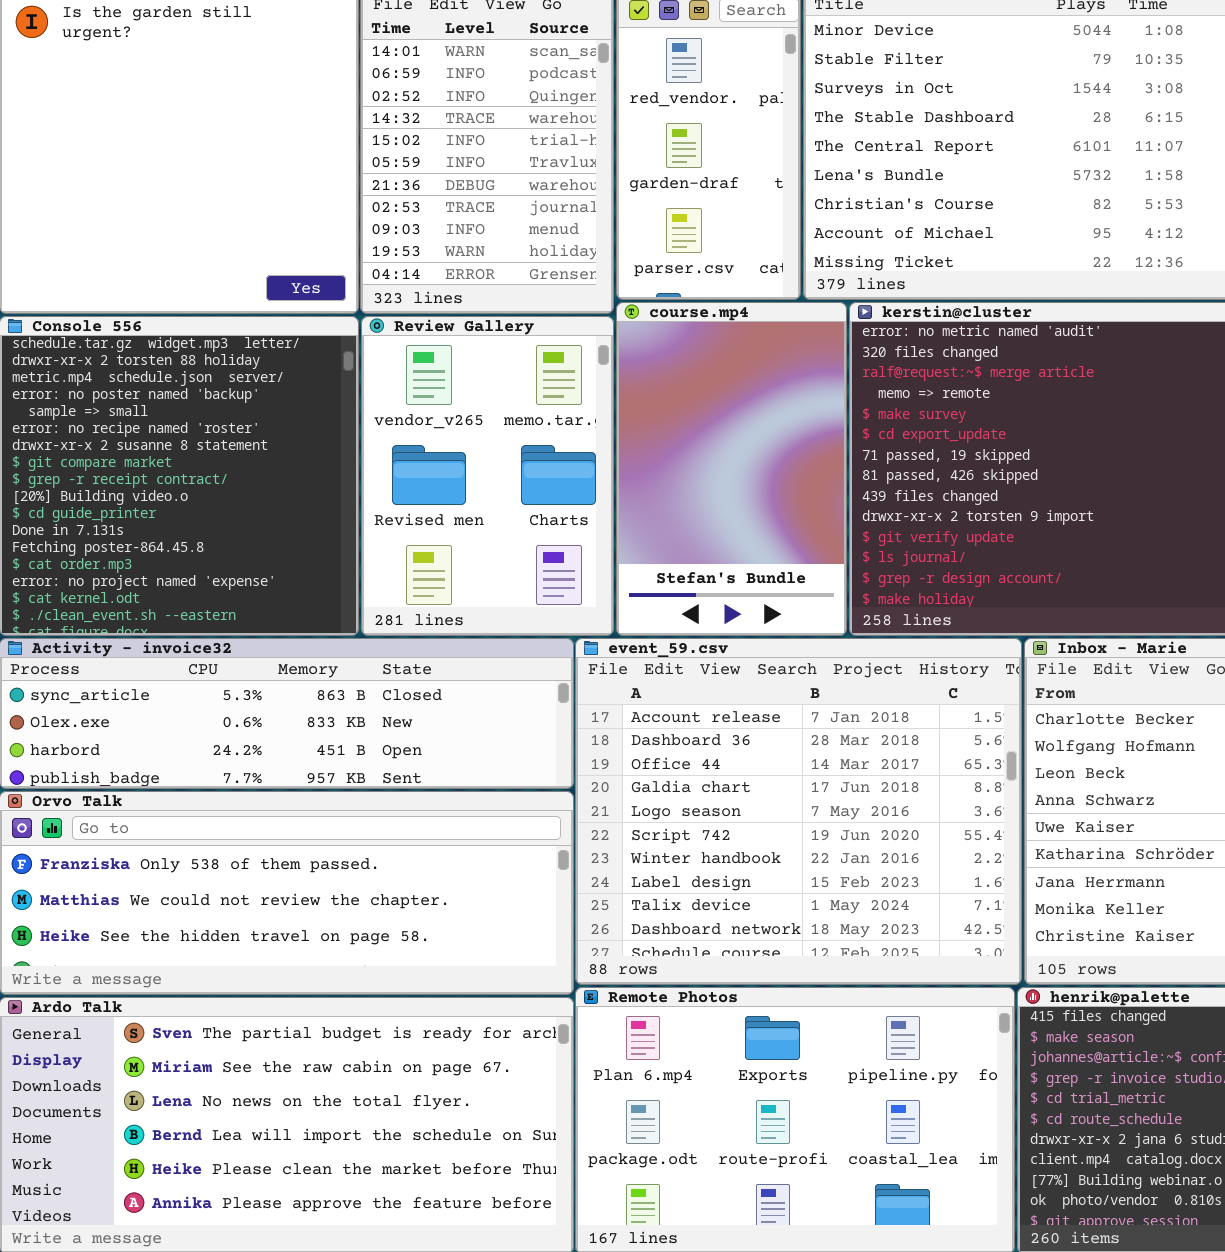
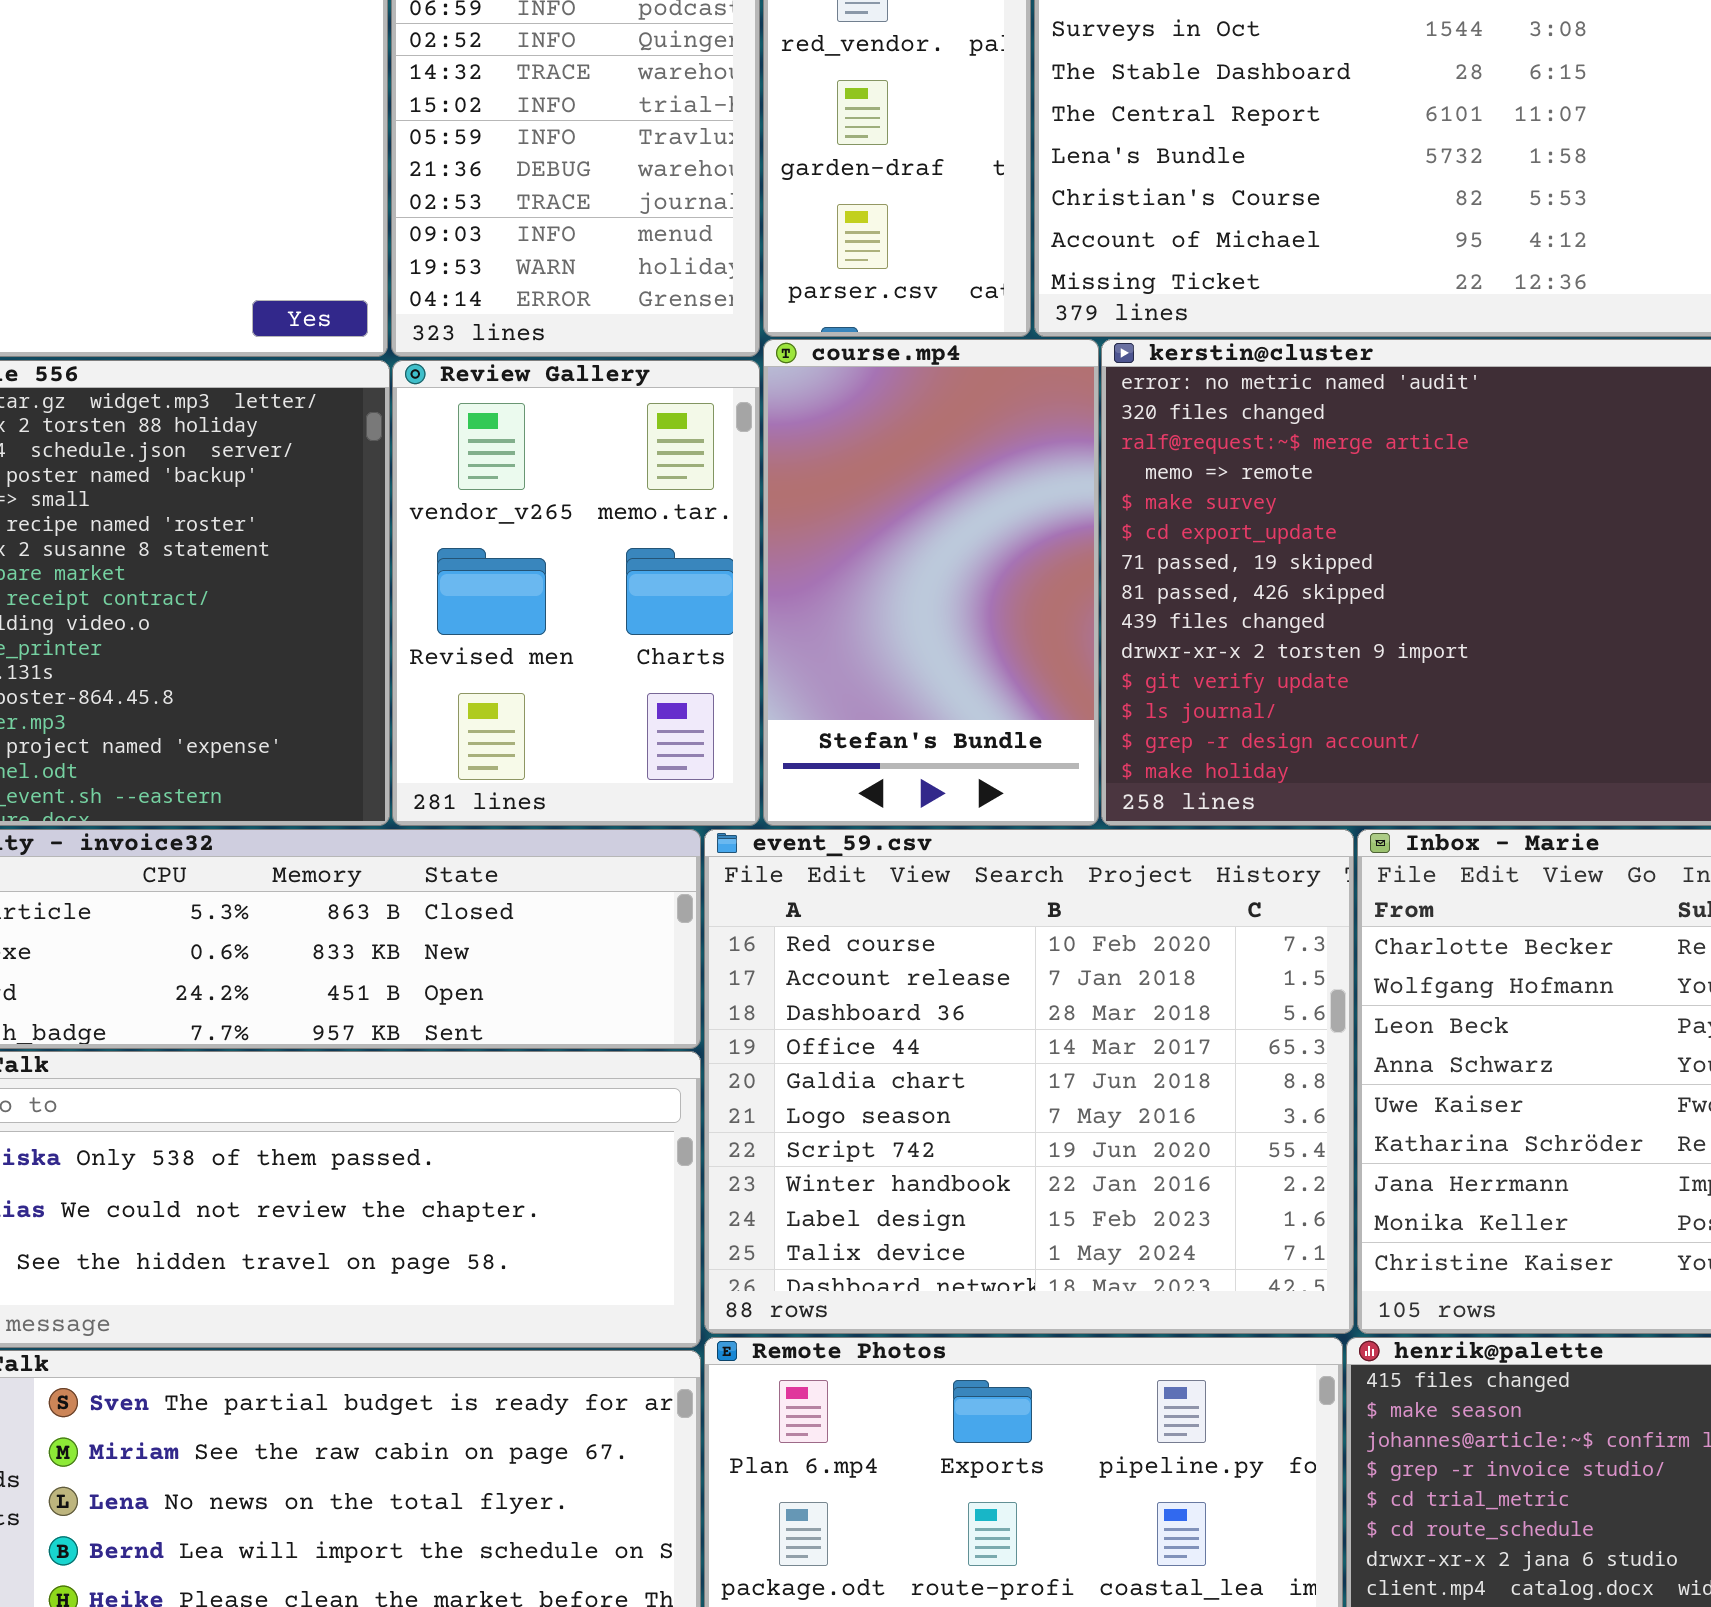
event_59.csv: [575,638,1022,985] -> [704,829,1354,1334], scrolled up 1 row

